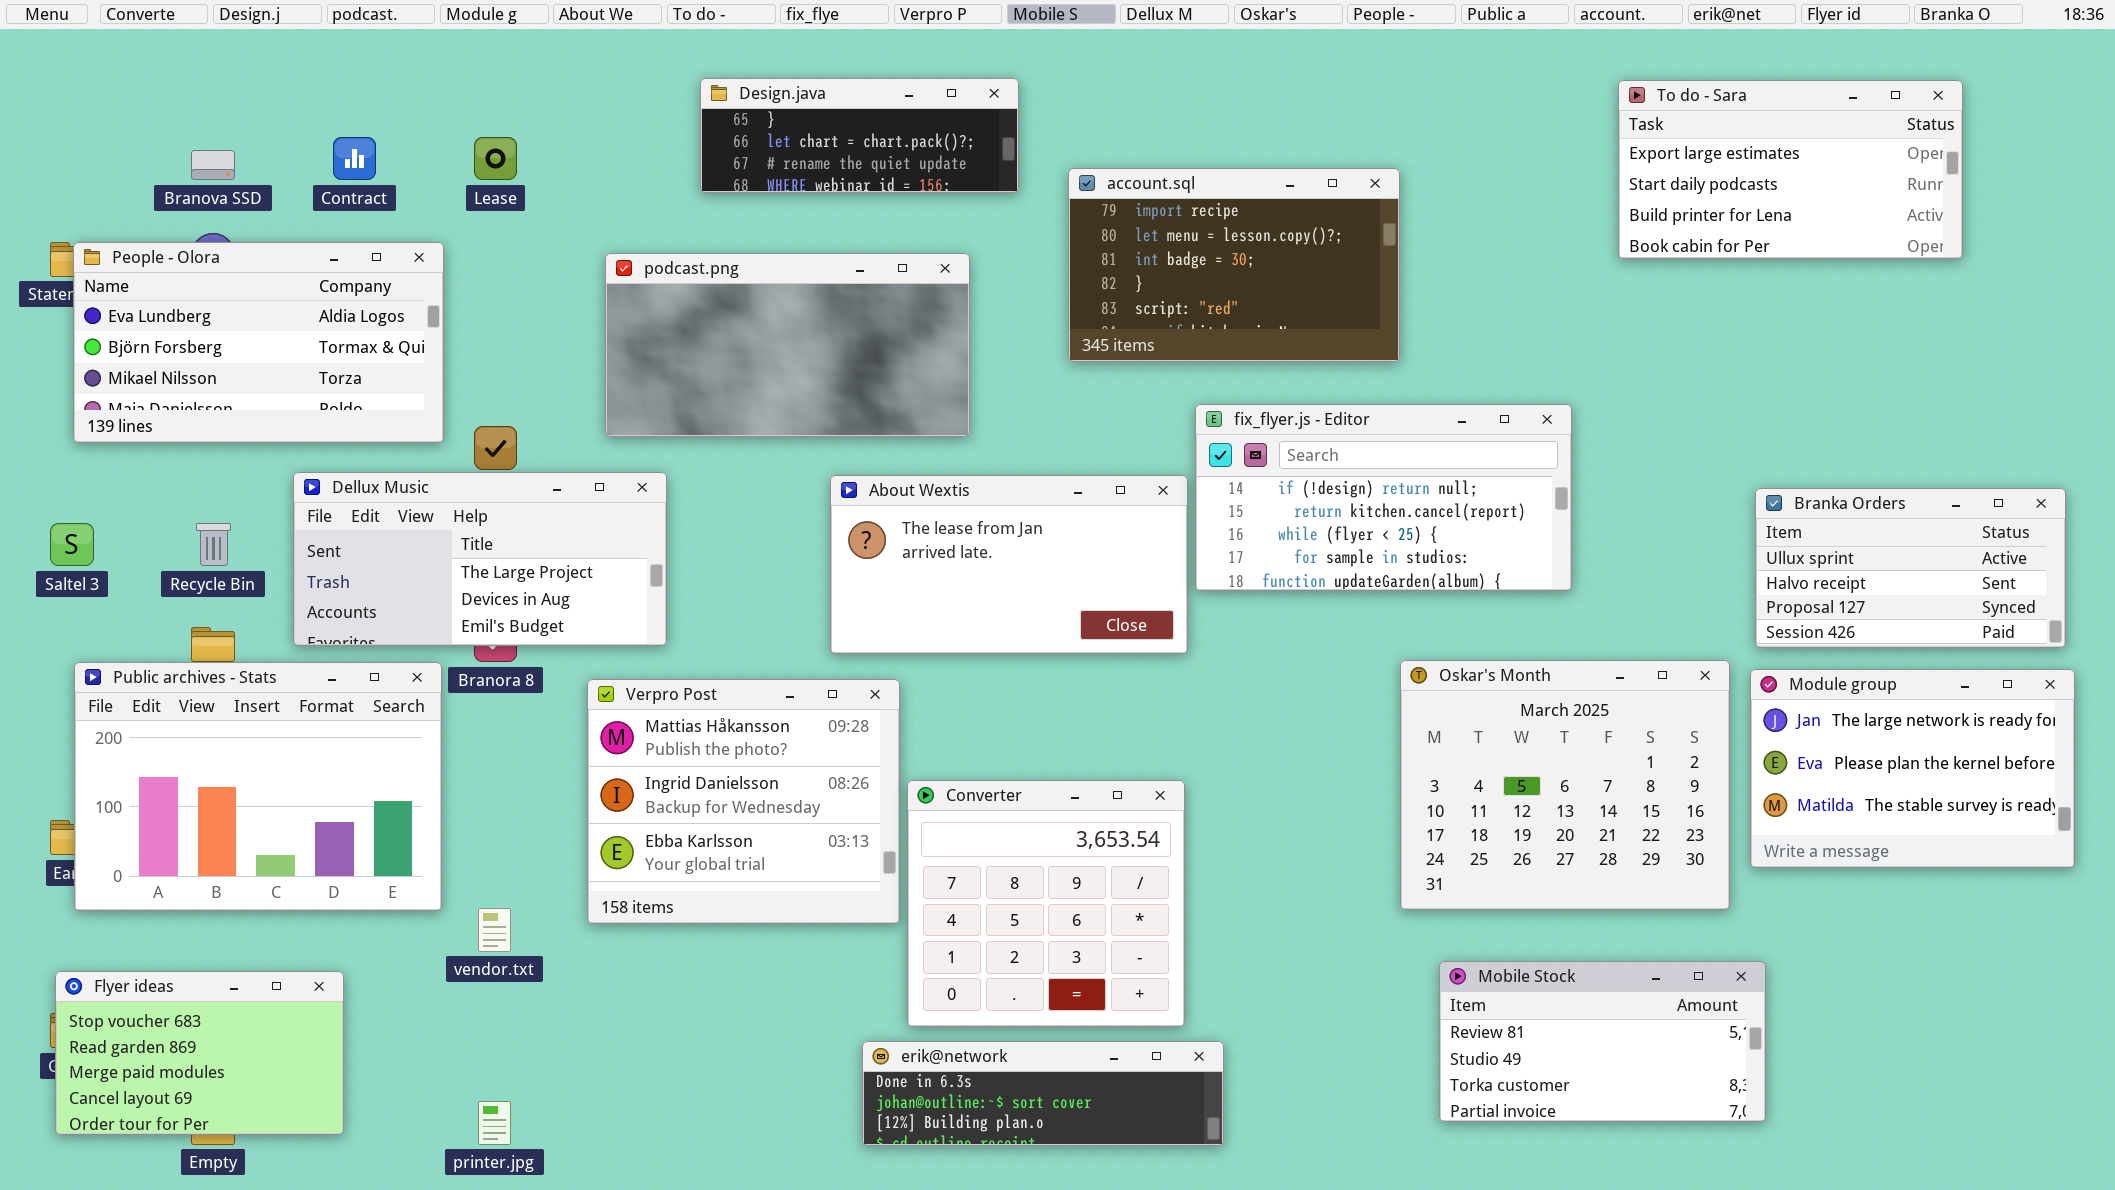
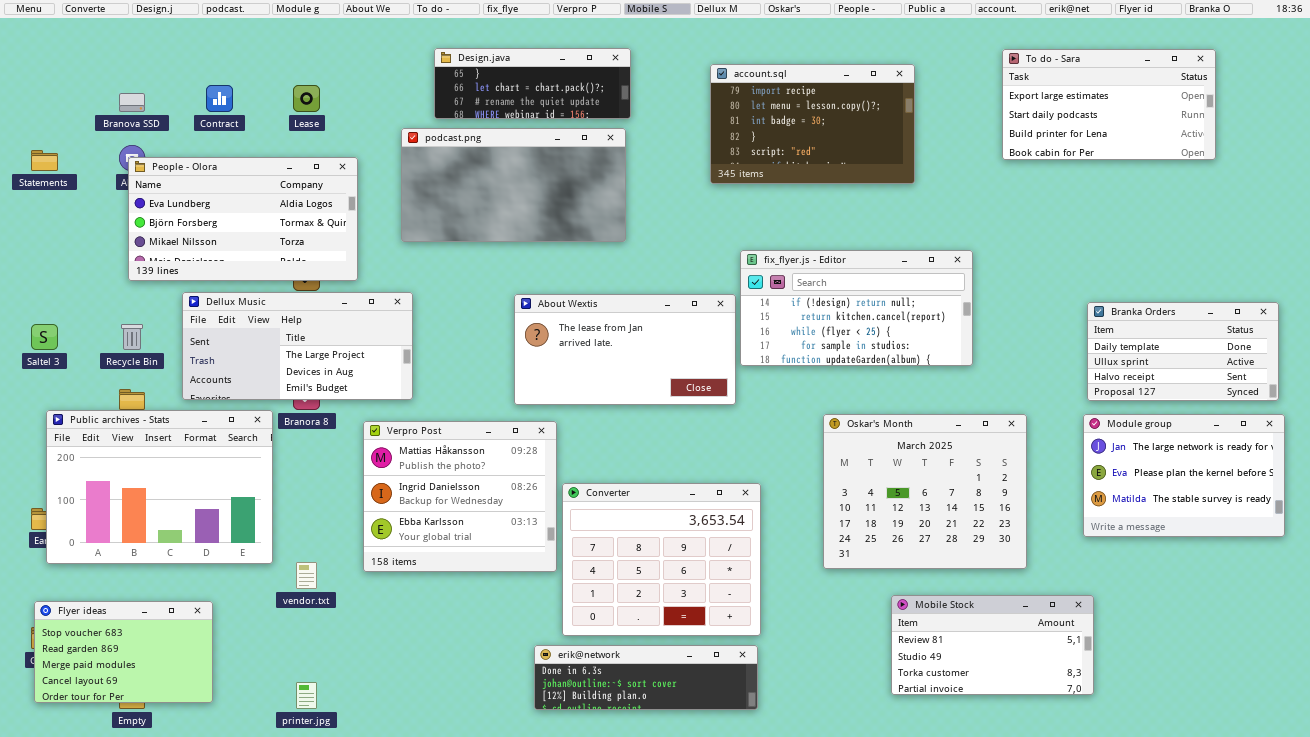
account.sql: [1068,168,1400,362] -> [710,64,915,184], moved
People - Olora: [73,242,444,443] -> [128,157,358,281], moved
podcast.png: [605,253,970,437] -> [401,128,626,242], moved
Branka Orders: [1755,488,2066,648] -> [1087,302,1279,401], scrolled up 1 row
Oskar's Month: [1400,660,1730,910] -> [823,414,1027,569], moved
Converter: [907,780,1185,1027] -> [562,483,761,636], resized

